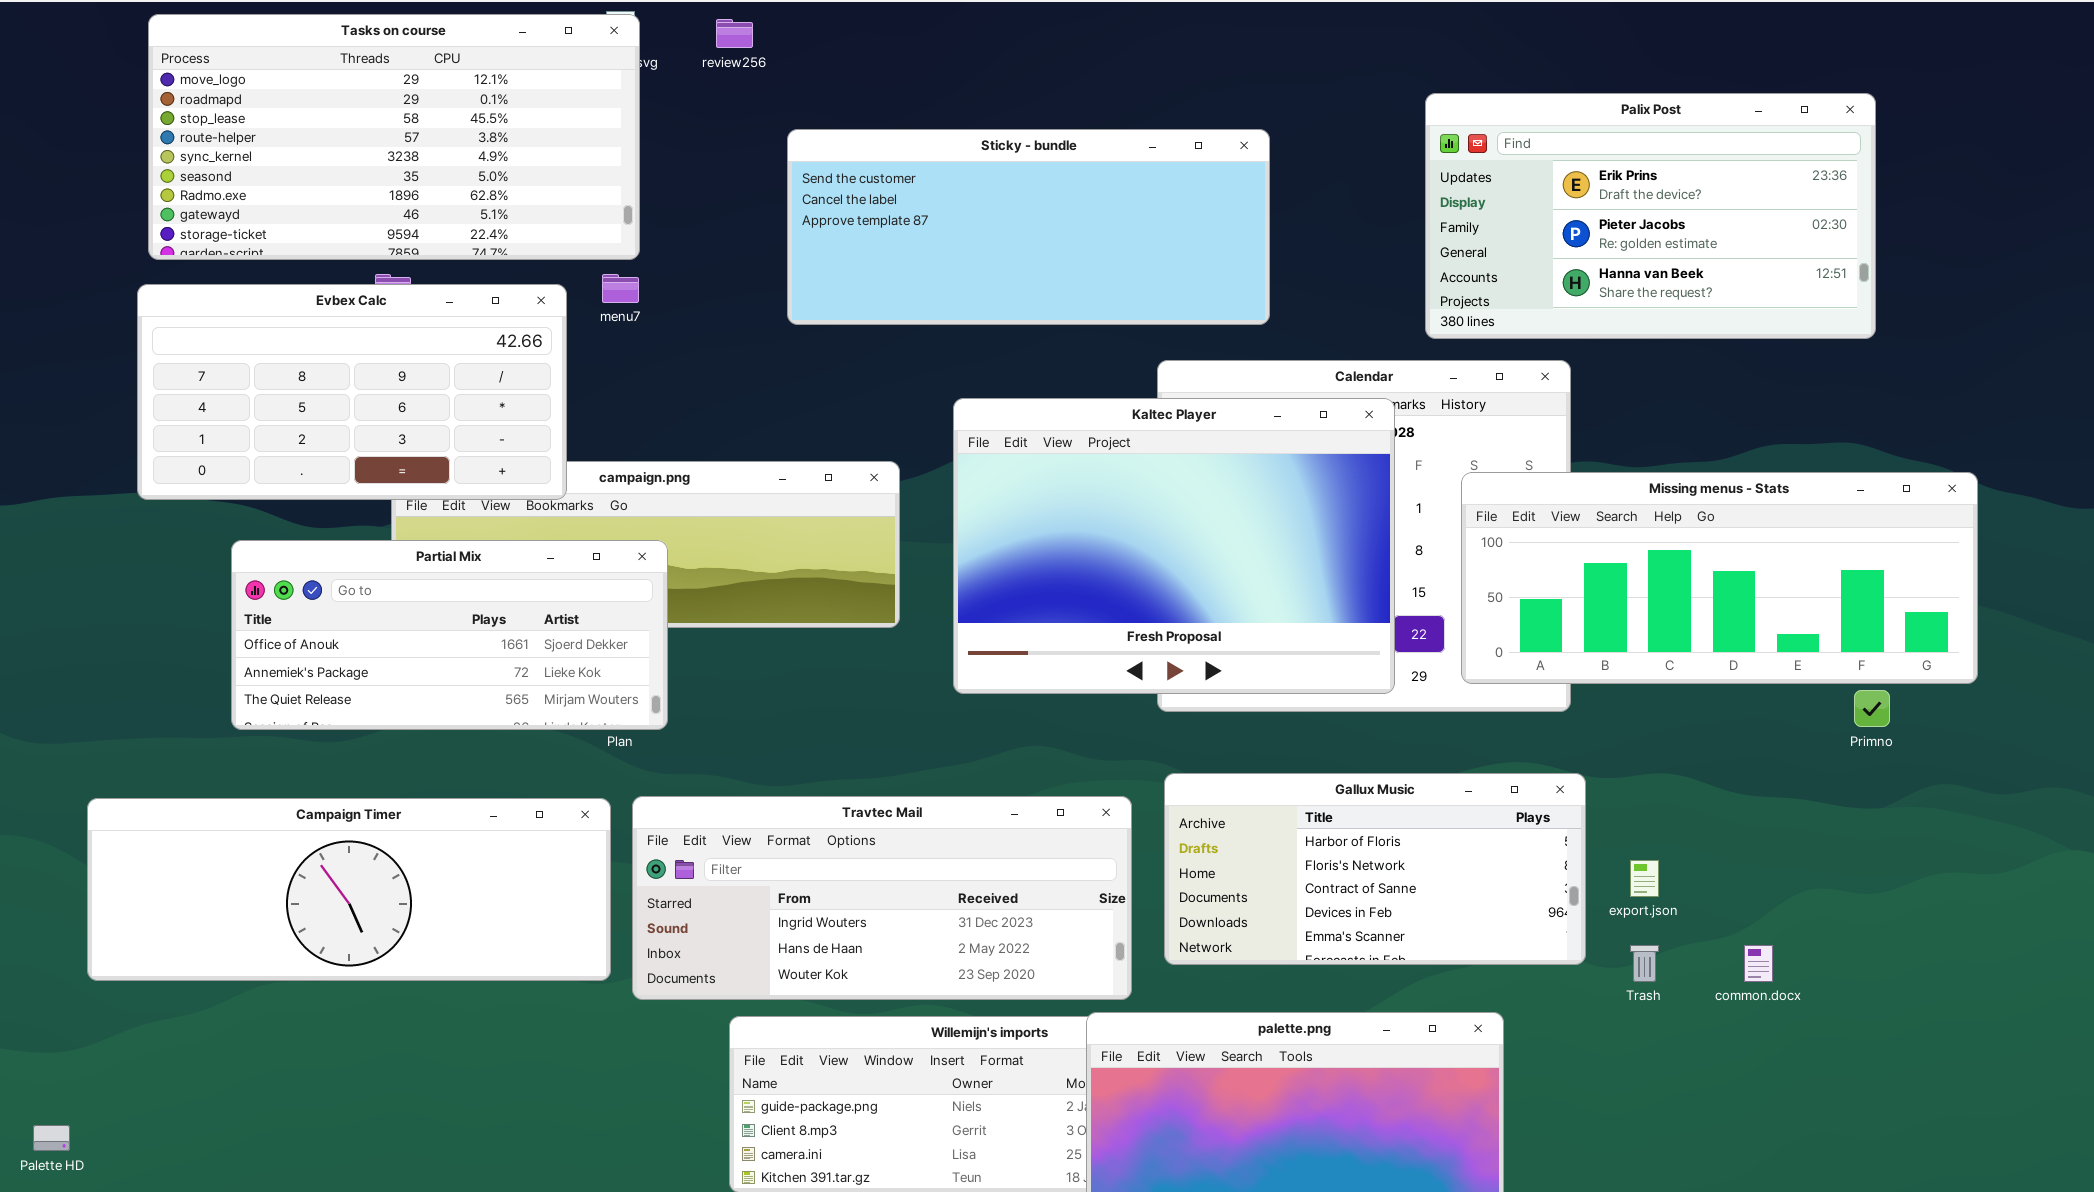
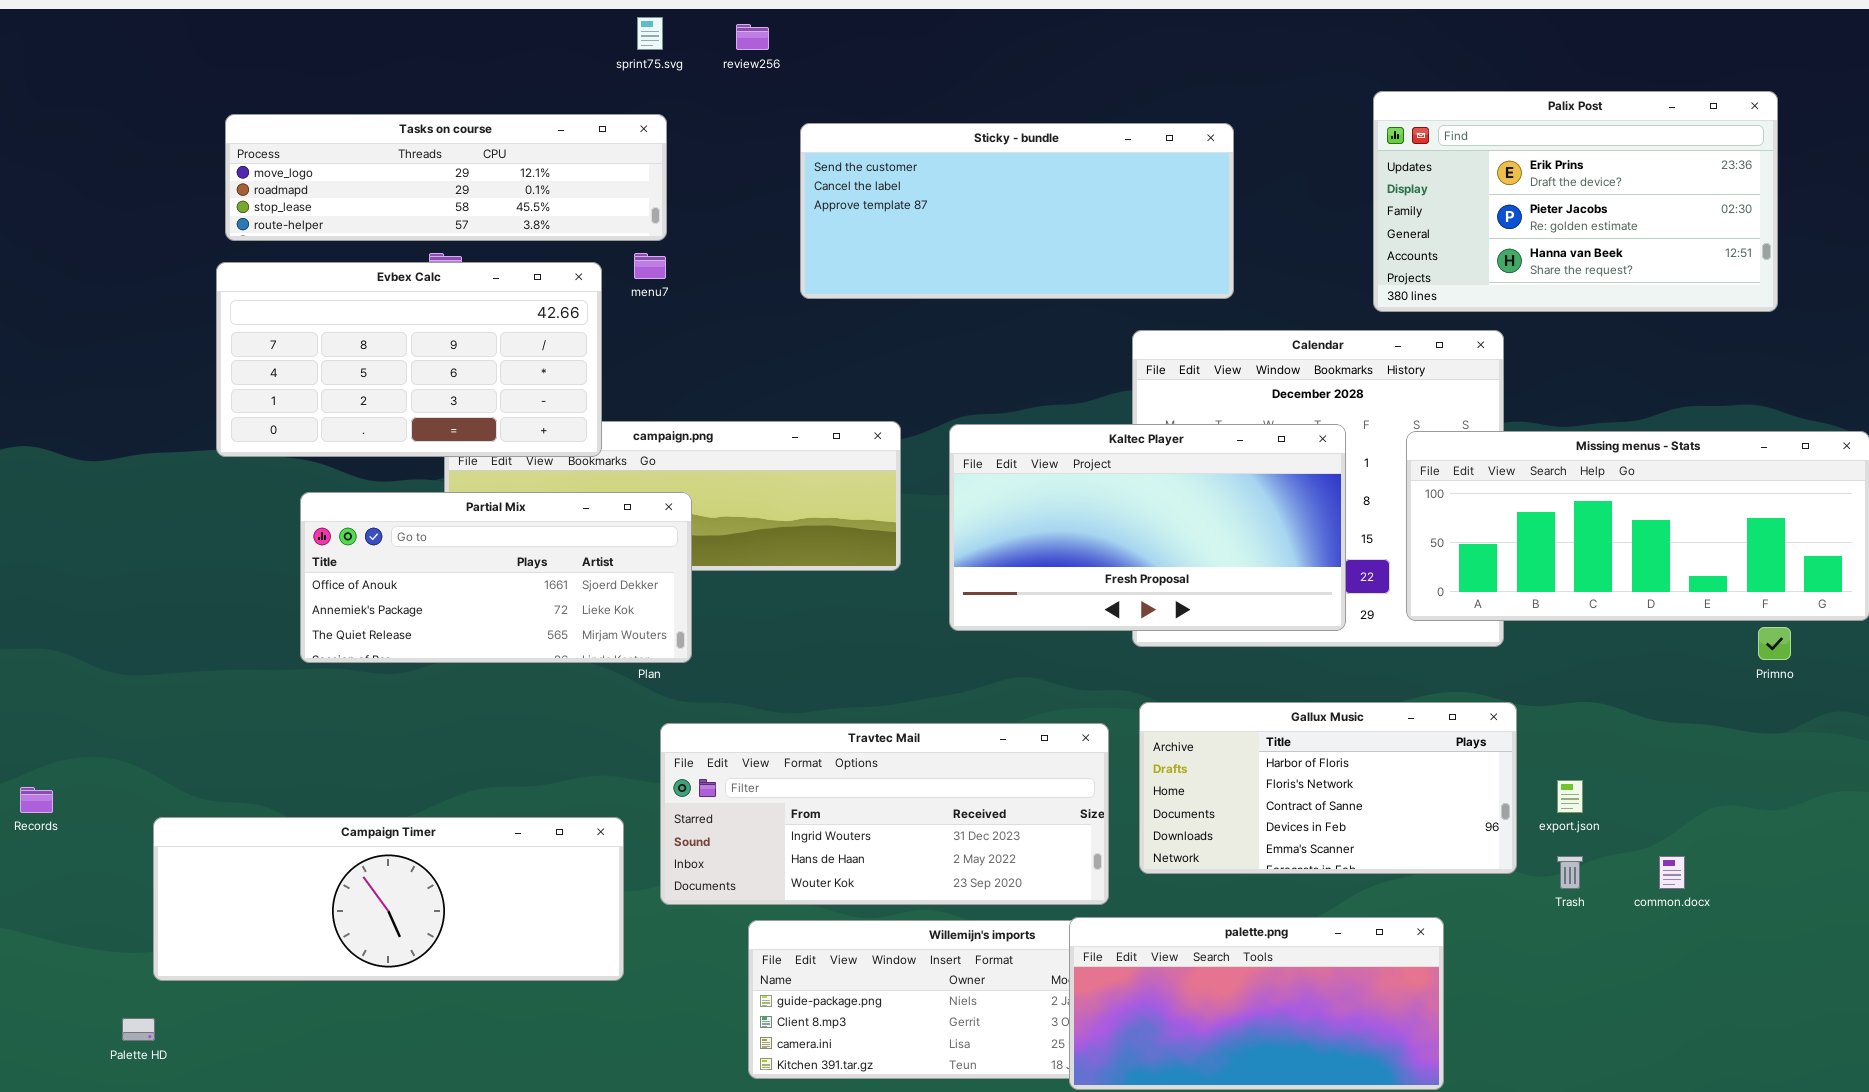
Tasks on course: [148,14,640,260] -> [225,114,667,241], resized
Kaltec Player: [953,398,1395,694] -> [949,424,1346,631], resized
Campaign Timer: [87,798,611,981] -> [153,817,624,981], moved

